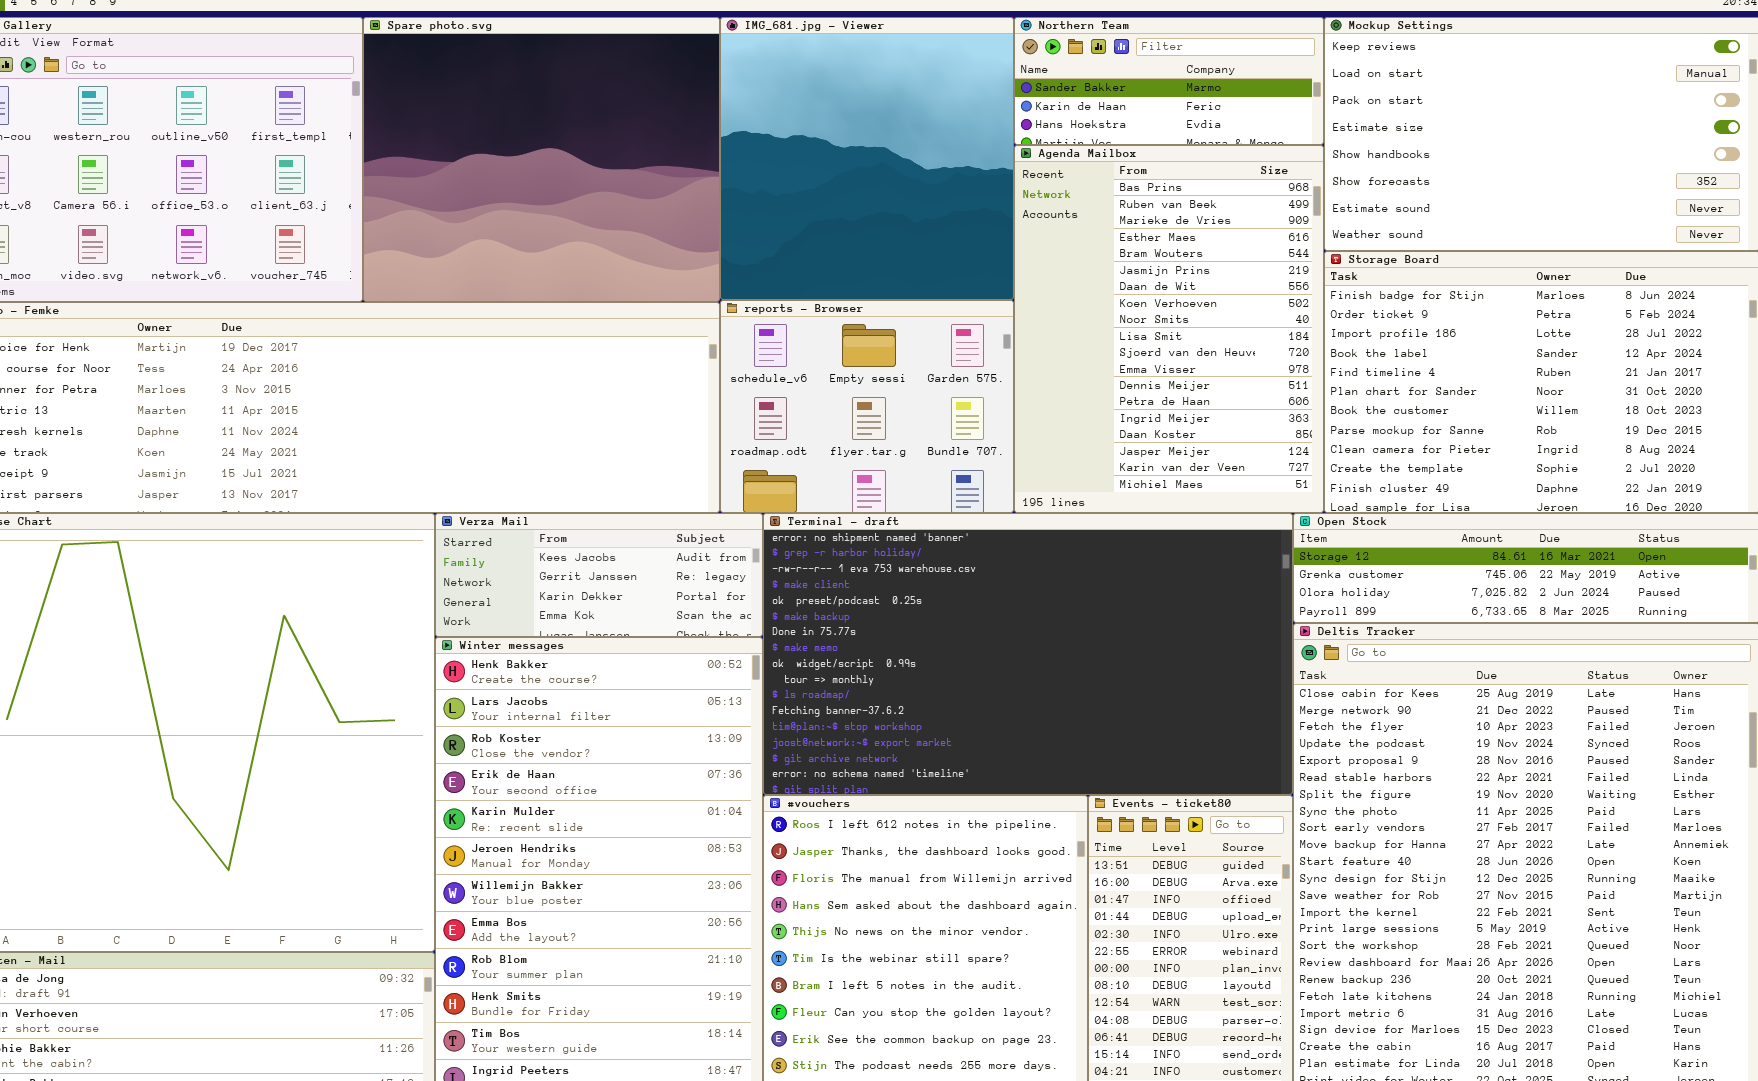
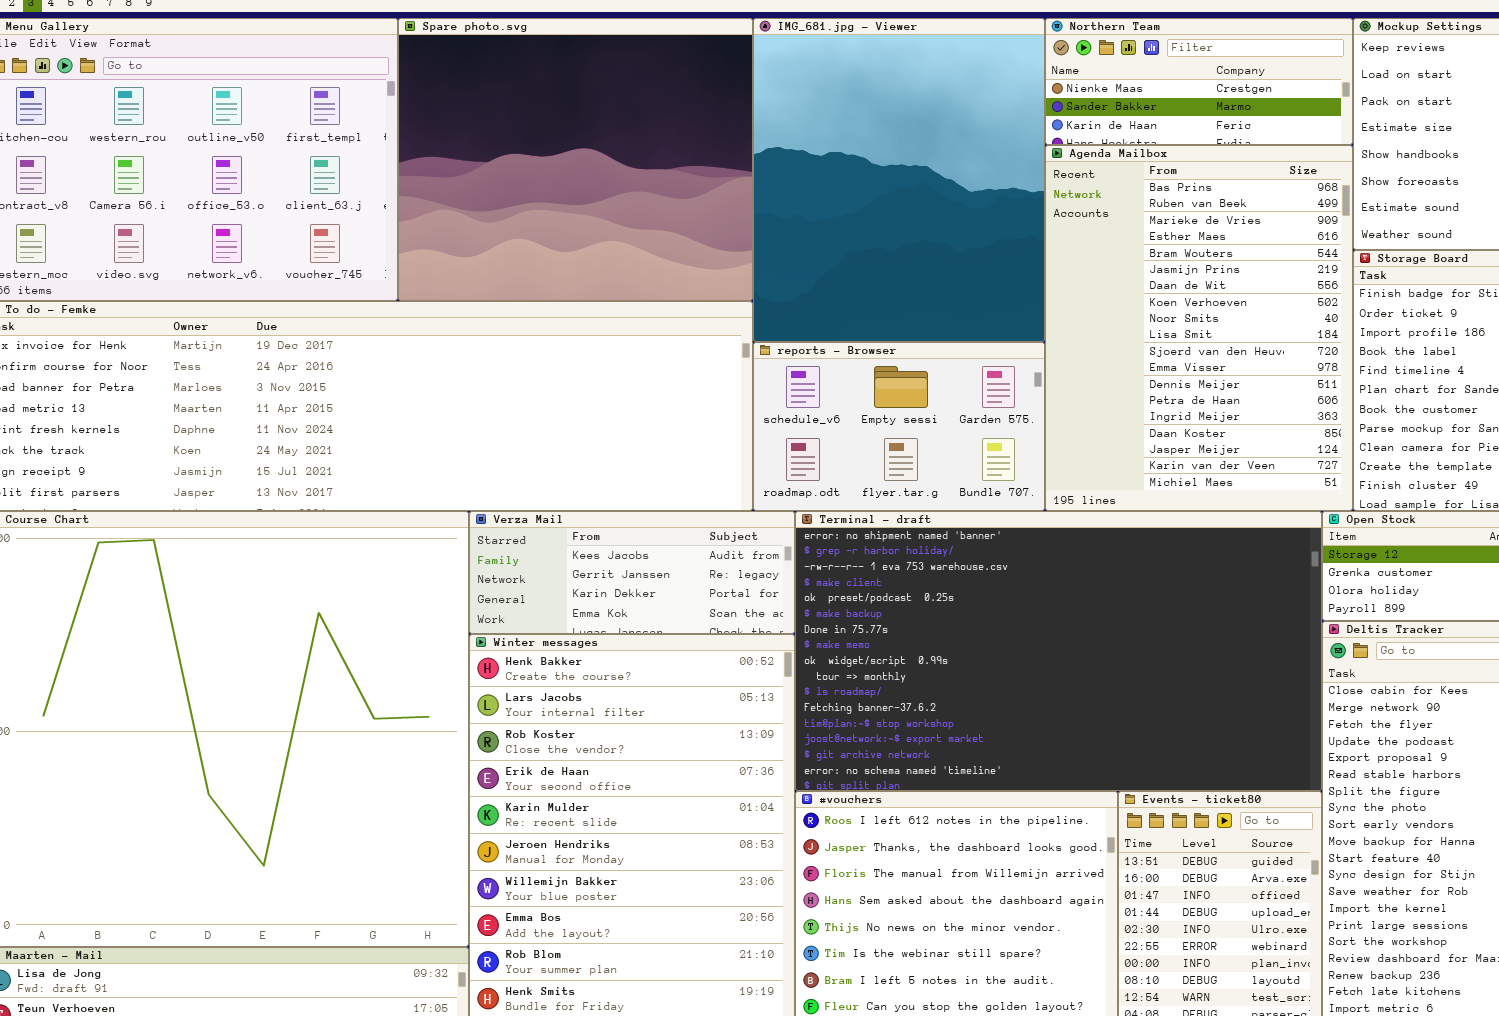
IMG_681.jpg - Viewer: [720,17,1014,300] -> [753,18,1045,342], resized
Northern Team: [1014,17,1324,145] -> [1045,18,1353,145], scrolled up 1 row
reports - Browser: [720,300,1014,513] -> [753,342,1045,511], resized

